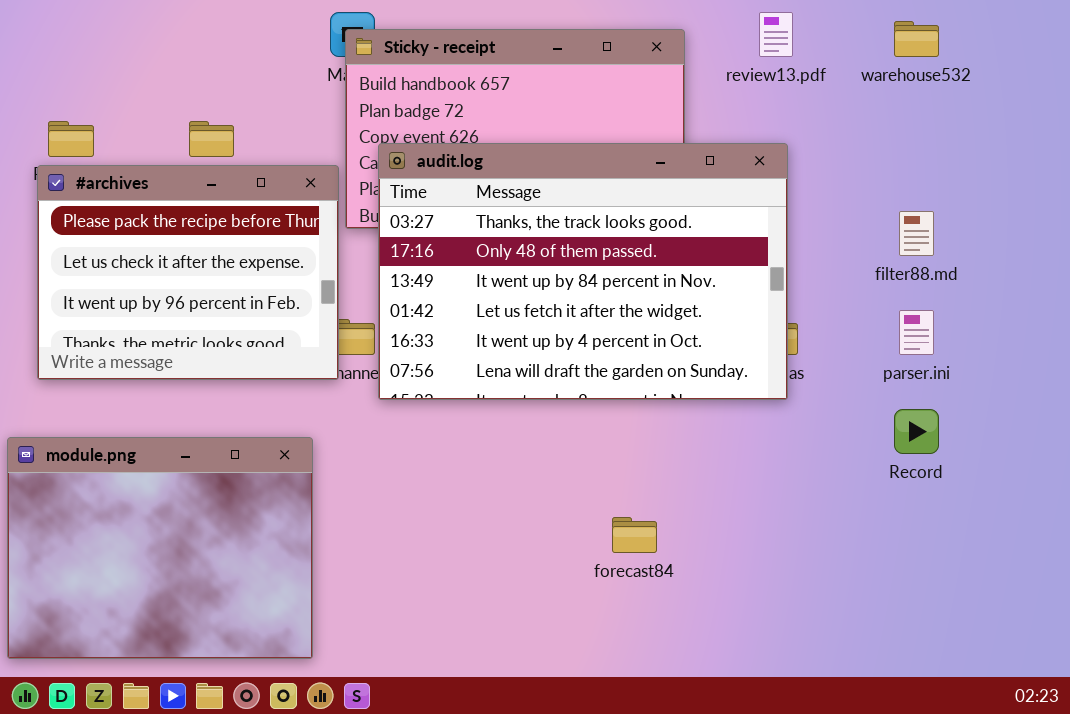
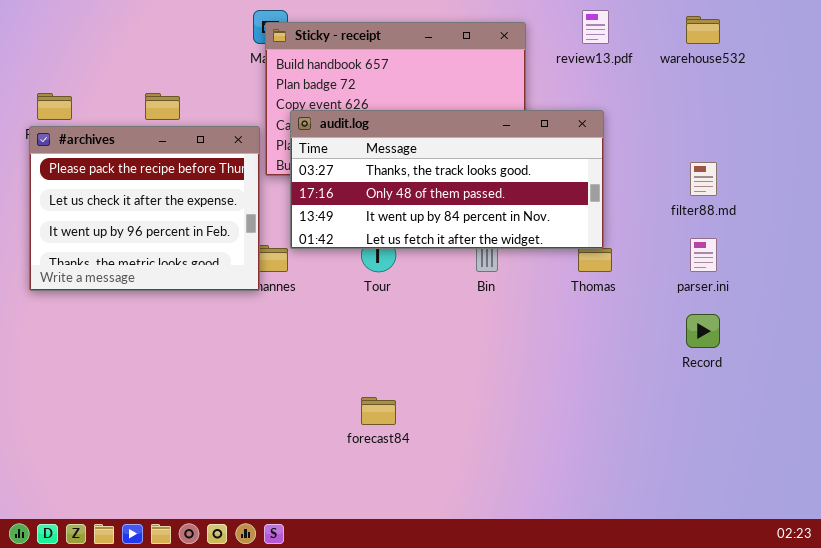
audit.log: [378,143,788,400] -> [290,110,604,249], resized
module.png: [7,437,313,659] -> none, closed
forecast84: [612,517,657,553] -> [361,397,396,425], moved

